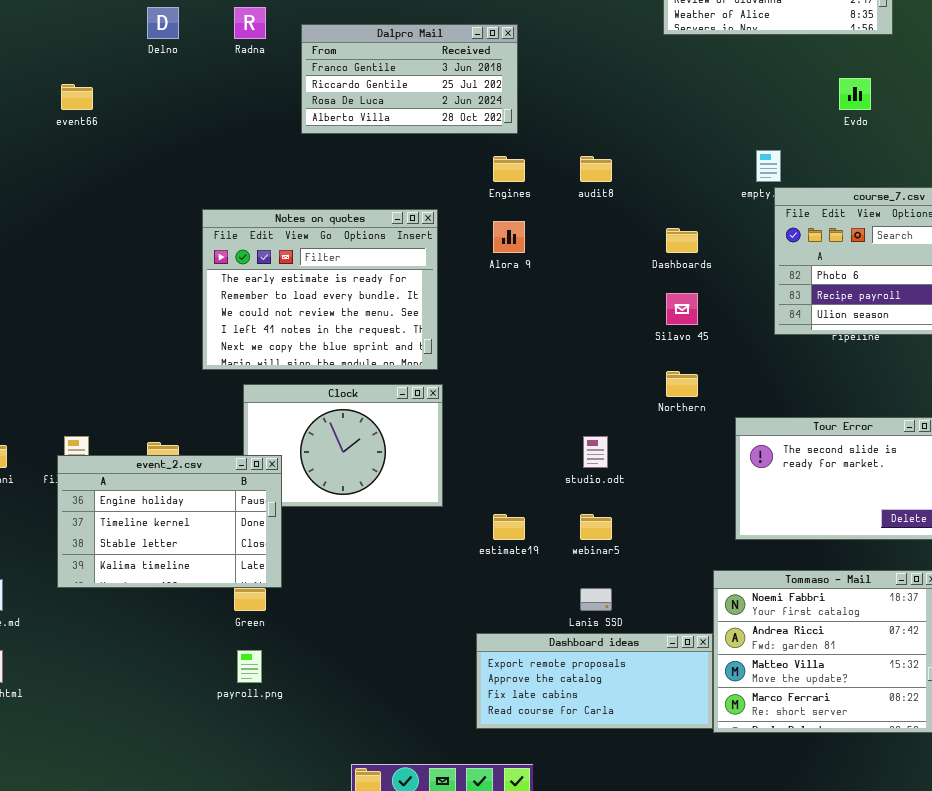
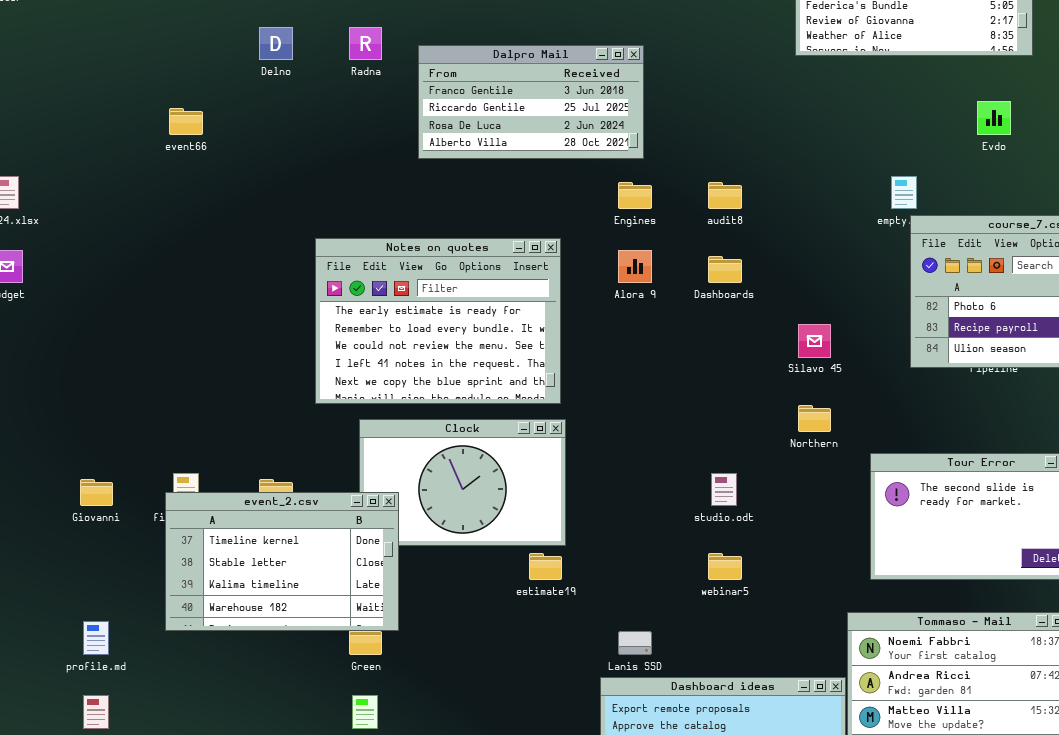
Dashboards: [666,228,698,253] -> [708,256,742,283], moved
event_2.csv: [57,455,282,588] -> [165,492,399,631], scrolled down 1 row
estimate19: [493,514,525,540] -> [529,553,562,580], moved
Lanis SSD: [580,588,612,611] -> [618,631,652,655], moved

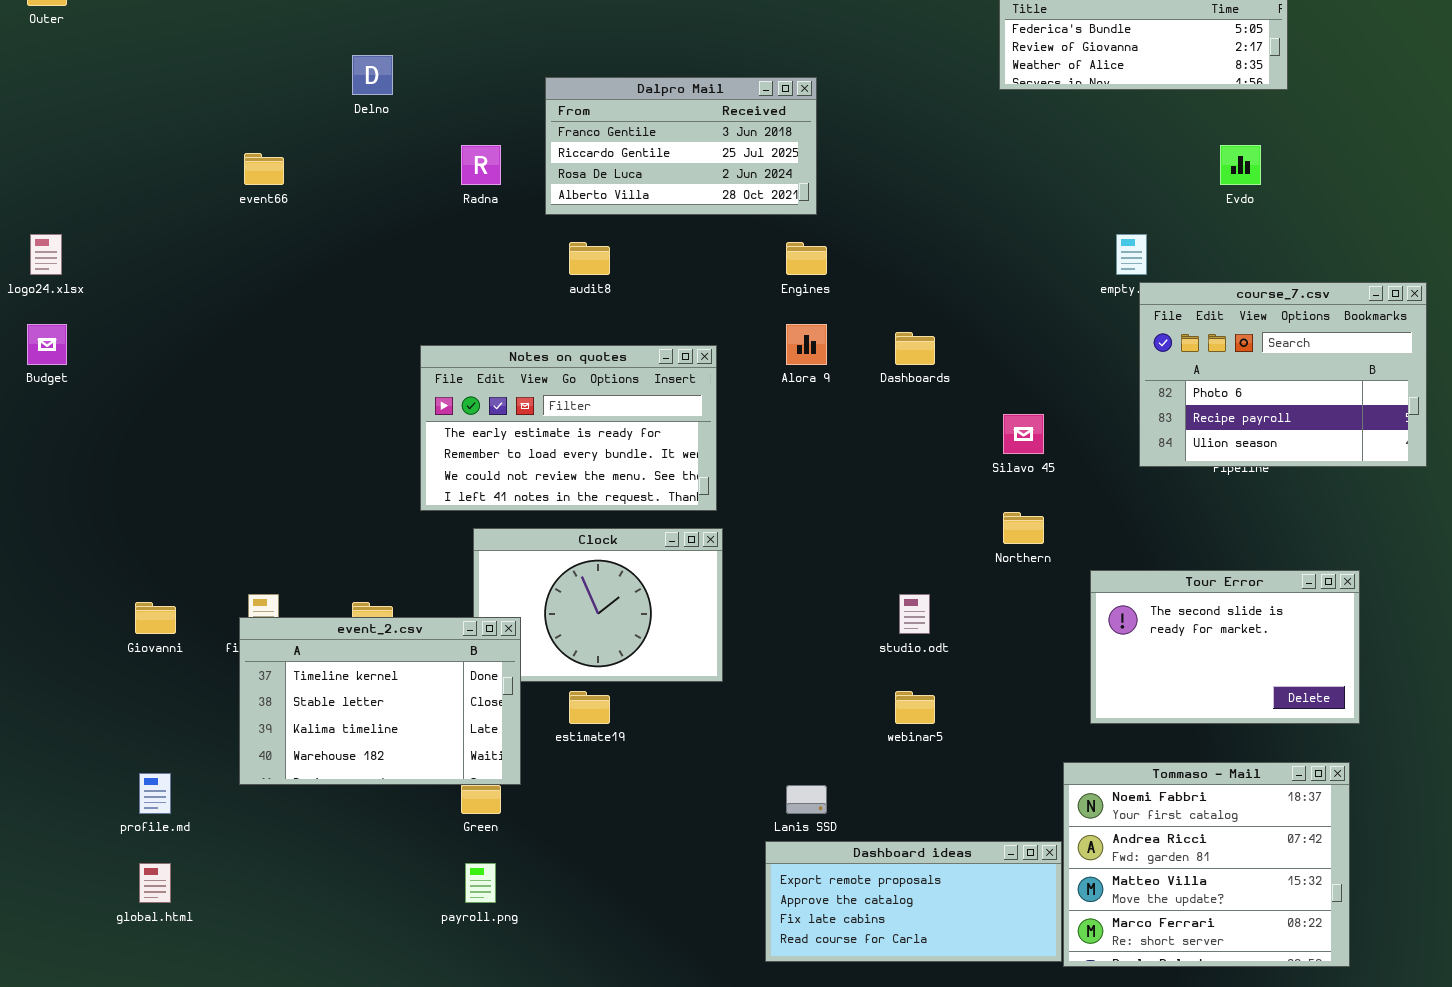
Radna: [349,27,382,60] -> [461,145,501,185], moved
audit8: [708,182,742,209] -> [569,242,610,275], moved
Notes on quotes: [315,238,561,404] -> [420,345,717,511], resized
estimate19: [529,553,562,580] -> [569,691,610,724], moved

